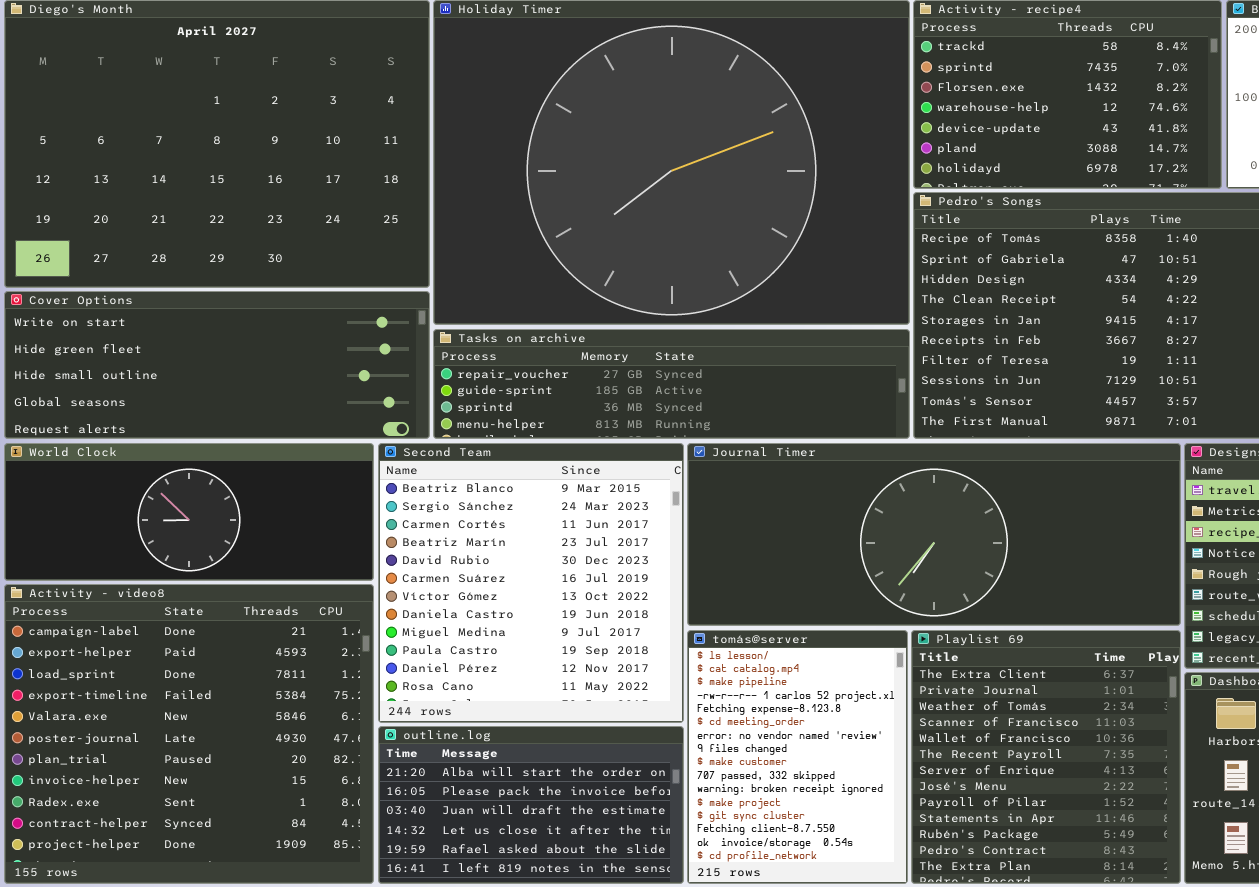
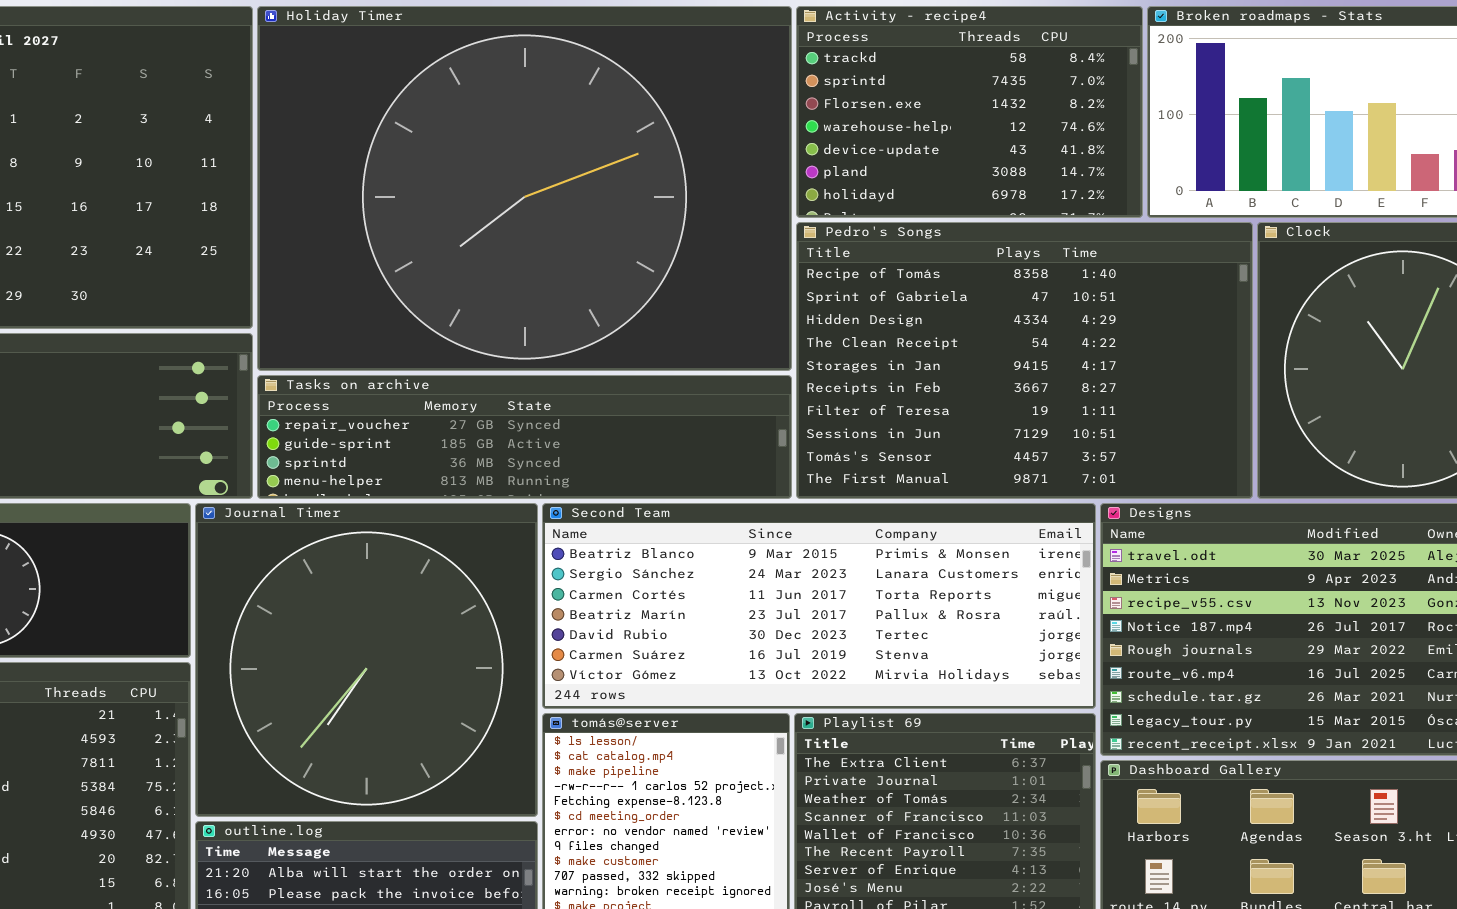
Second Team: [378,443,684,723] -> [542,503,1096,709], moved, resized
Journal Timer: [687,443,1181,626] -> [195,503,538,817], moved, resized

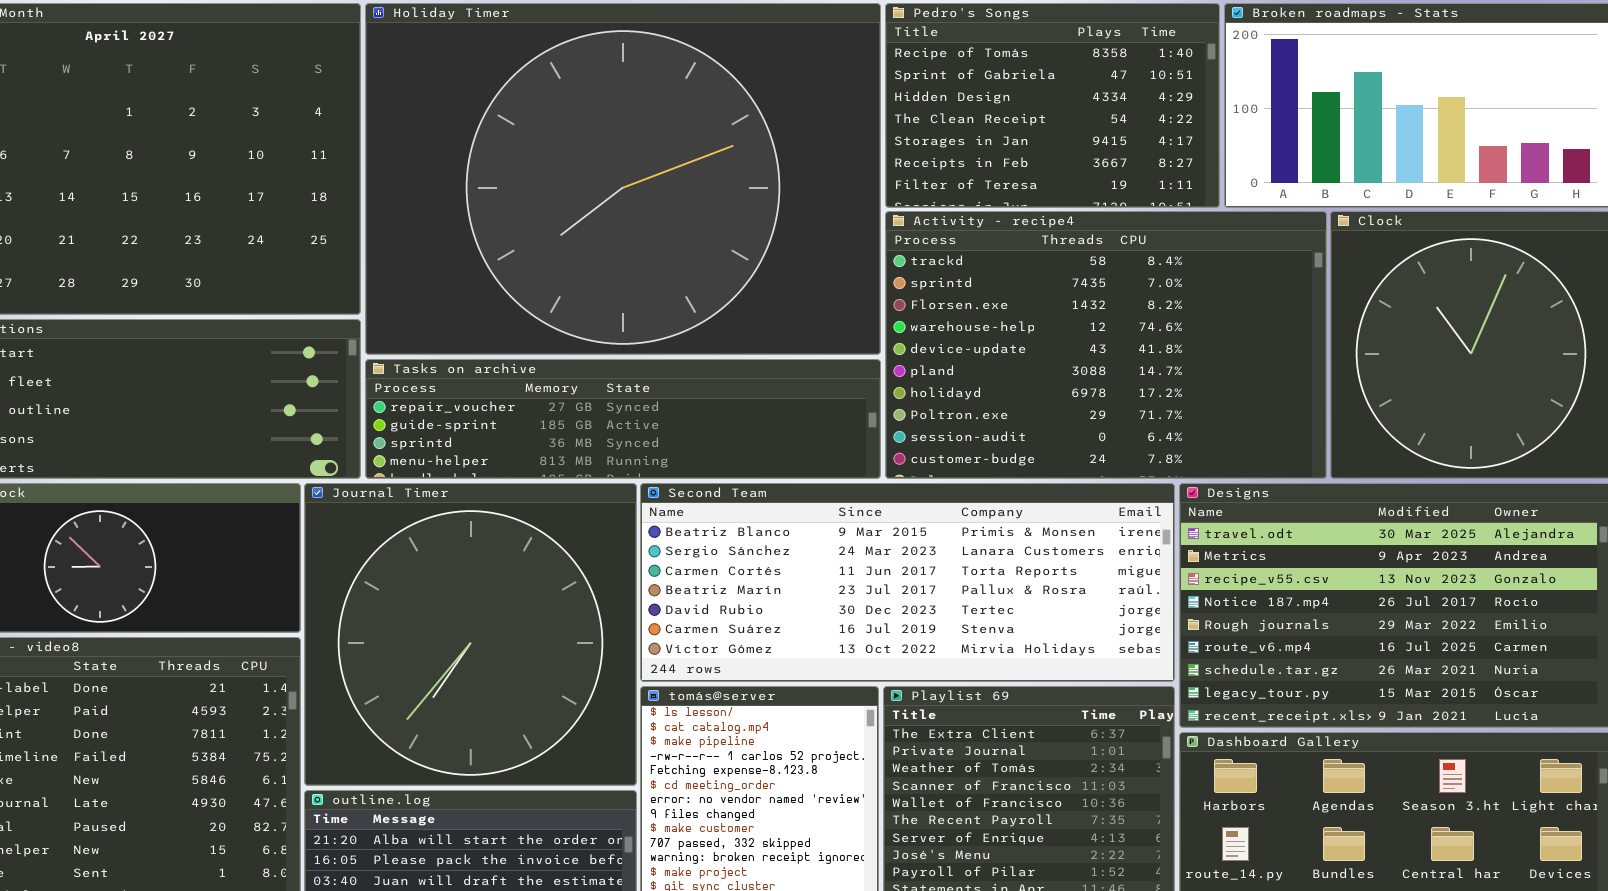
Activity - recipe4: [796,6,1143,218] -> [885,211,1327,479], moved, resized
Pedro's Songs: [796,222,1253,499] -> [885,3,1220,208], moved, resized

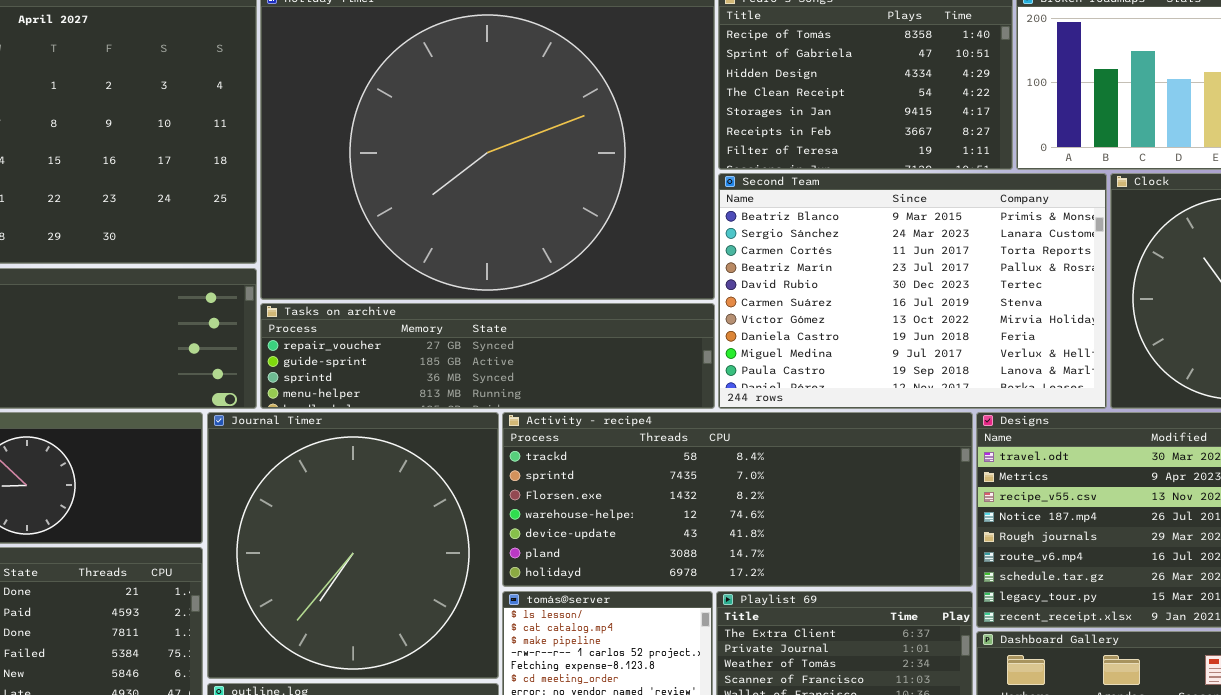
Activity - recipe4: [885,211,1327,479] -> [502,412,973,587], moved, resized
Second Team: [640,483,1175,682] -> [718,173,1107,409], moved, resized

